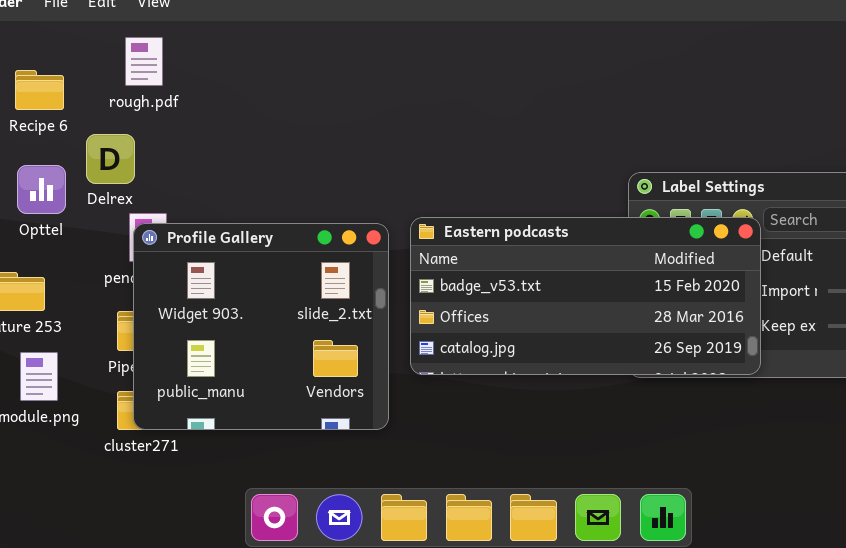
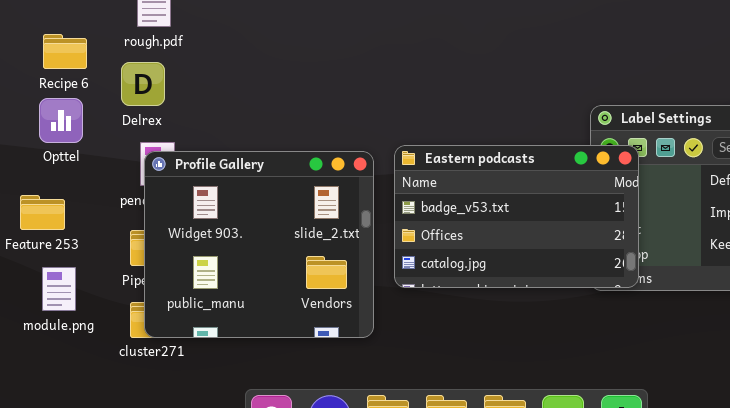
Recipe 6: [15,70,64,110] -> [43,34,87,69], moved
Delrex: [86,134,135,184] -> [121,62,165,106], moved
Eastern podcasts: [410,217,761,375] -> [394,145,639,288], resized

